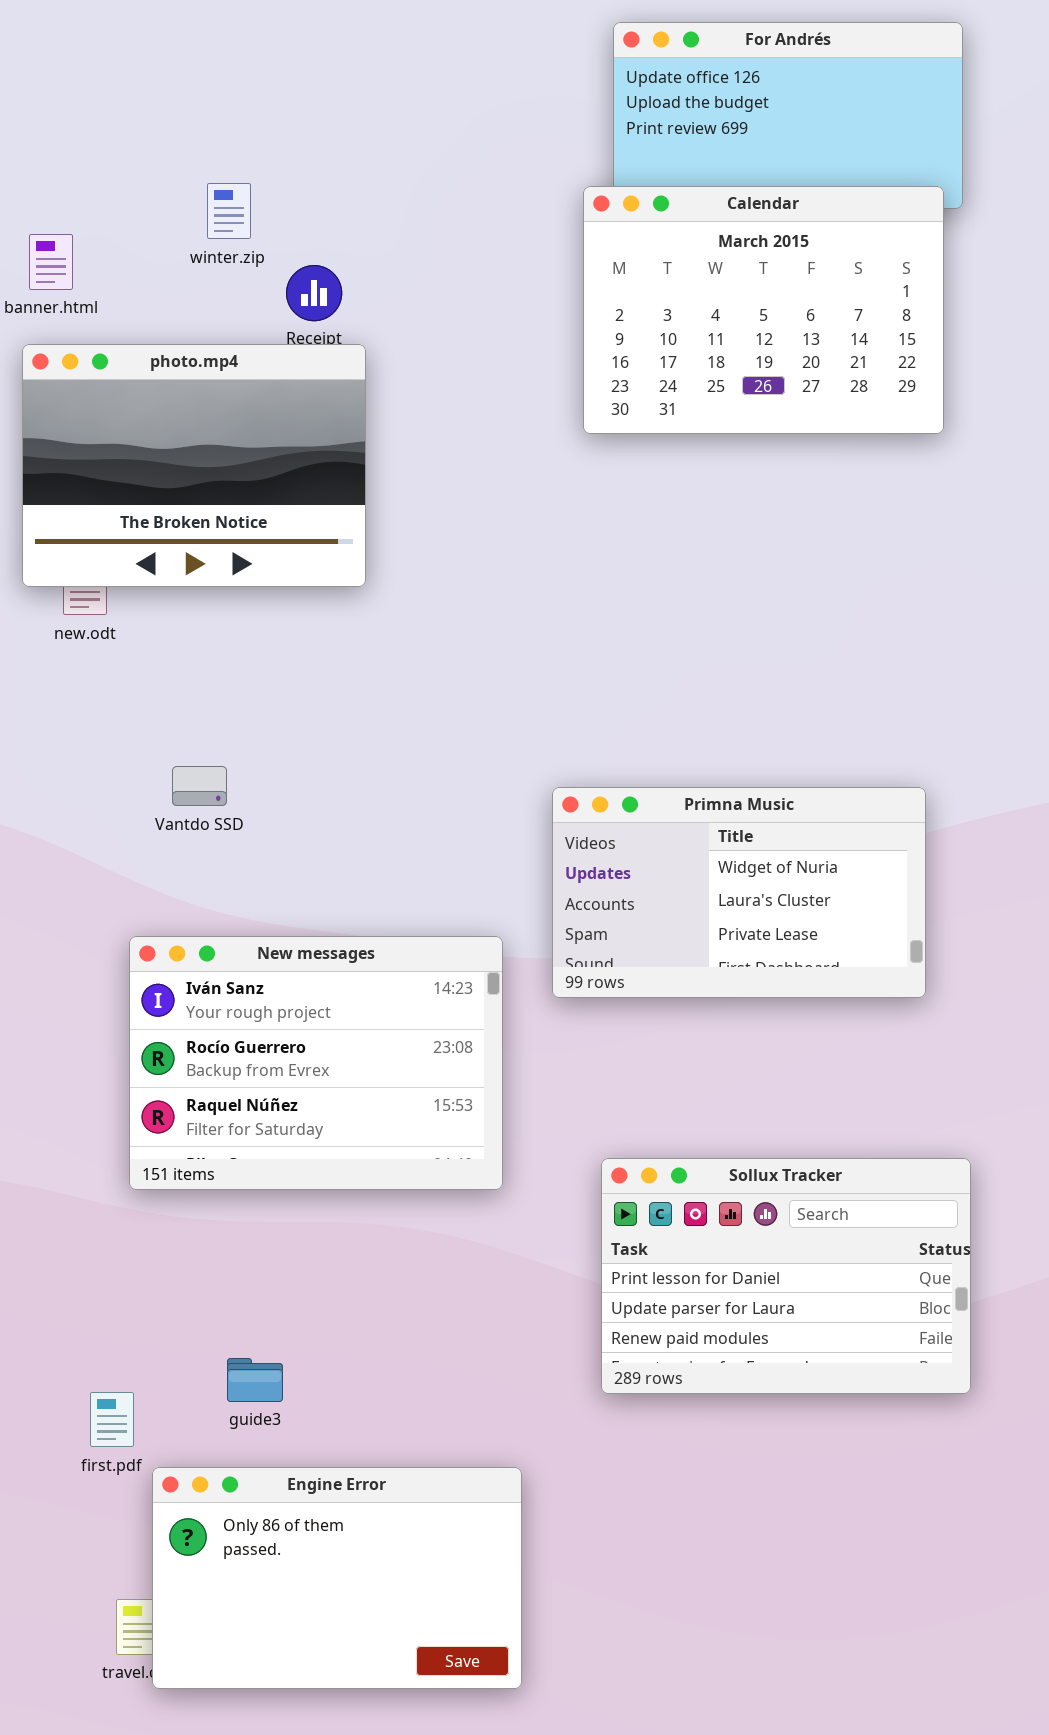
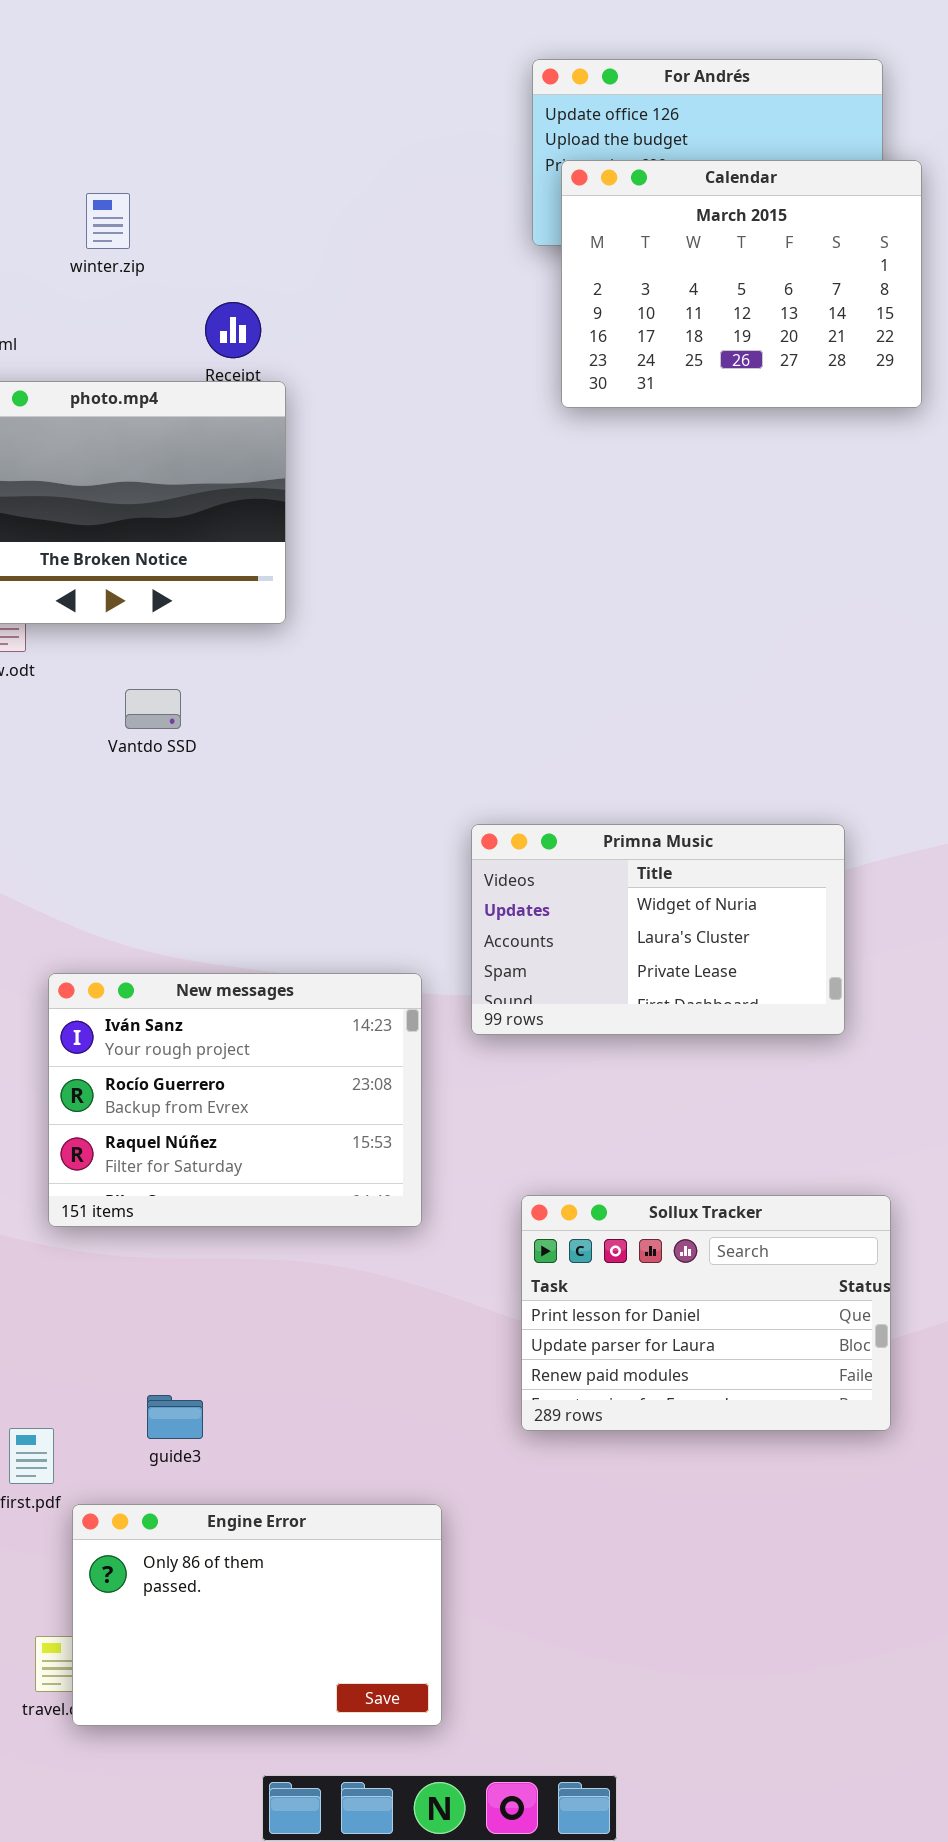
winter.zip: [207,183,251,239] -> [86,193,130,249], moved
Calendar: [583,186,944,434] -> [561,160,922,408], moved
Vantdo SSD: [172,766,227,806] -> [125,689,181,729], moved

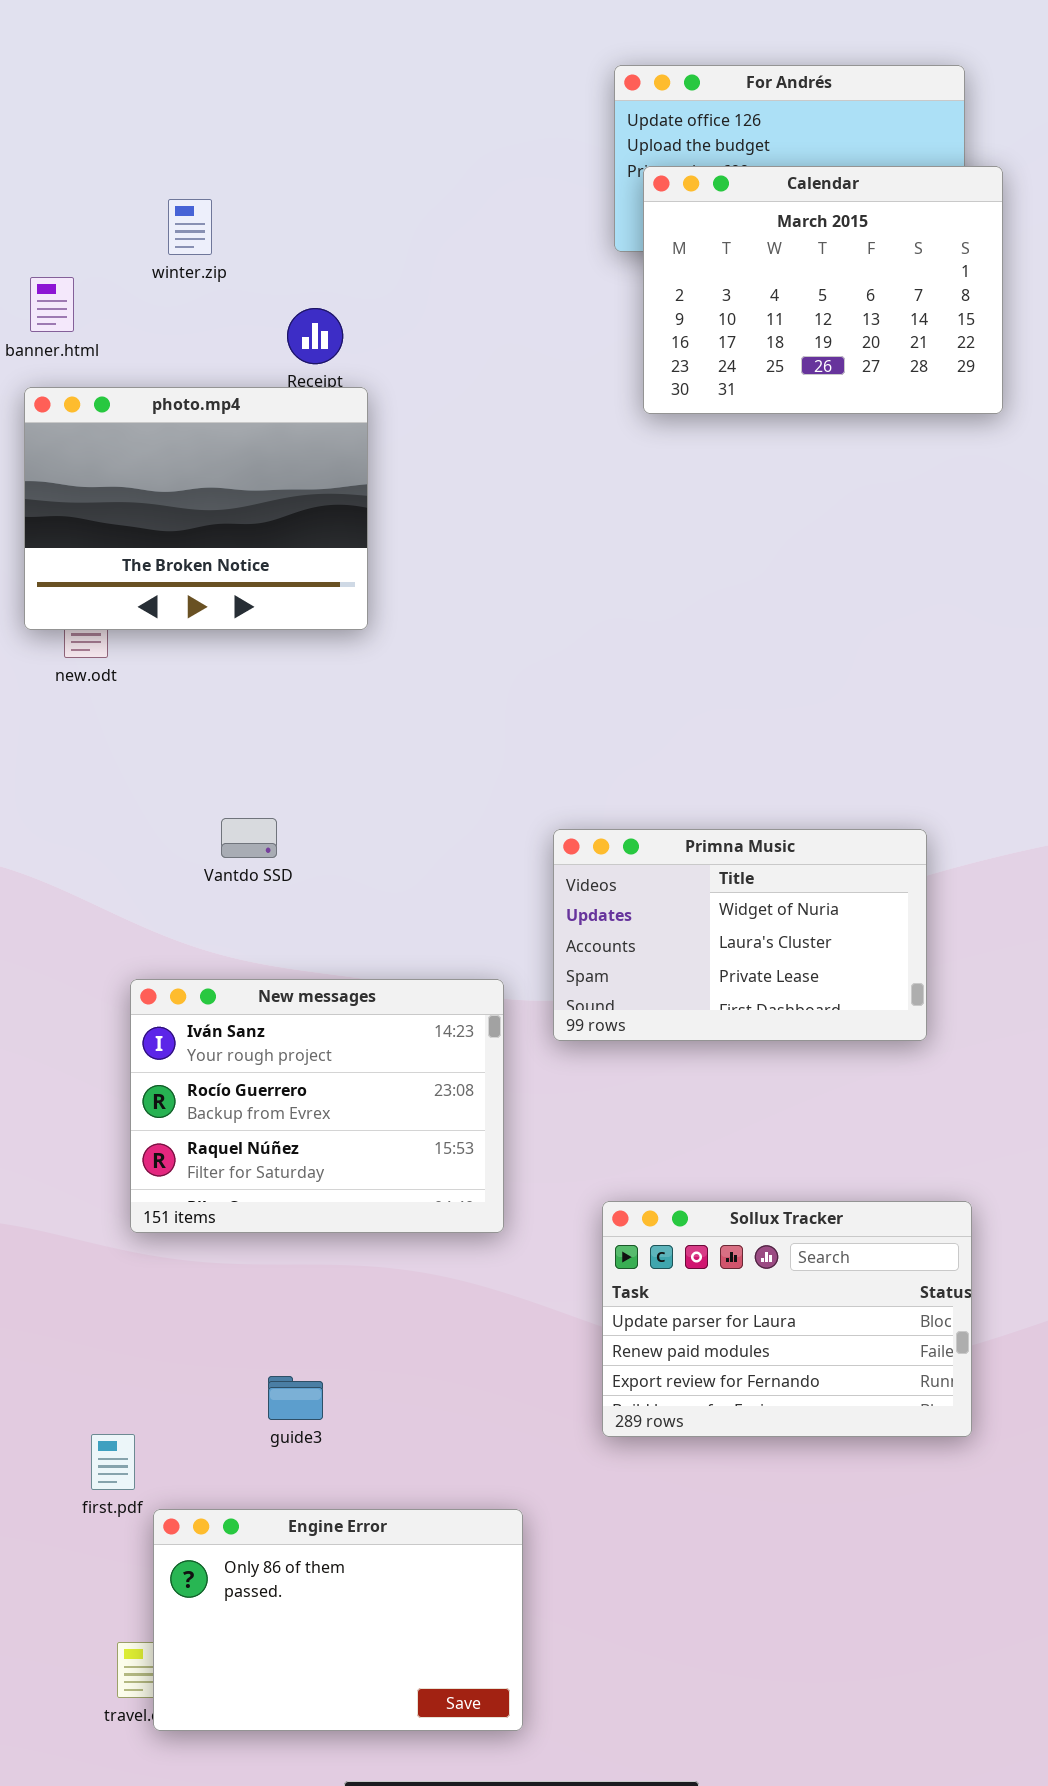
Vantdo SSD: [125,689,181,729] -> [221,818,277,858], moved
Sollux Tracker: [521,1195,891,1431] -> [602,1201,972,1437], scrolled down 1 row
guide3: [147,1395,203,1439] -> [268,1376,323,1420], moved

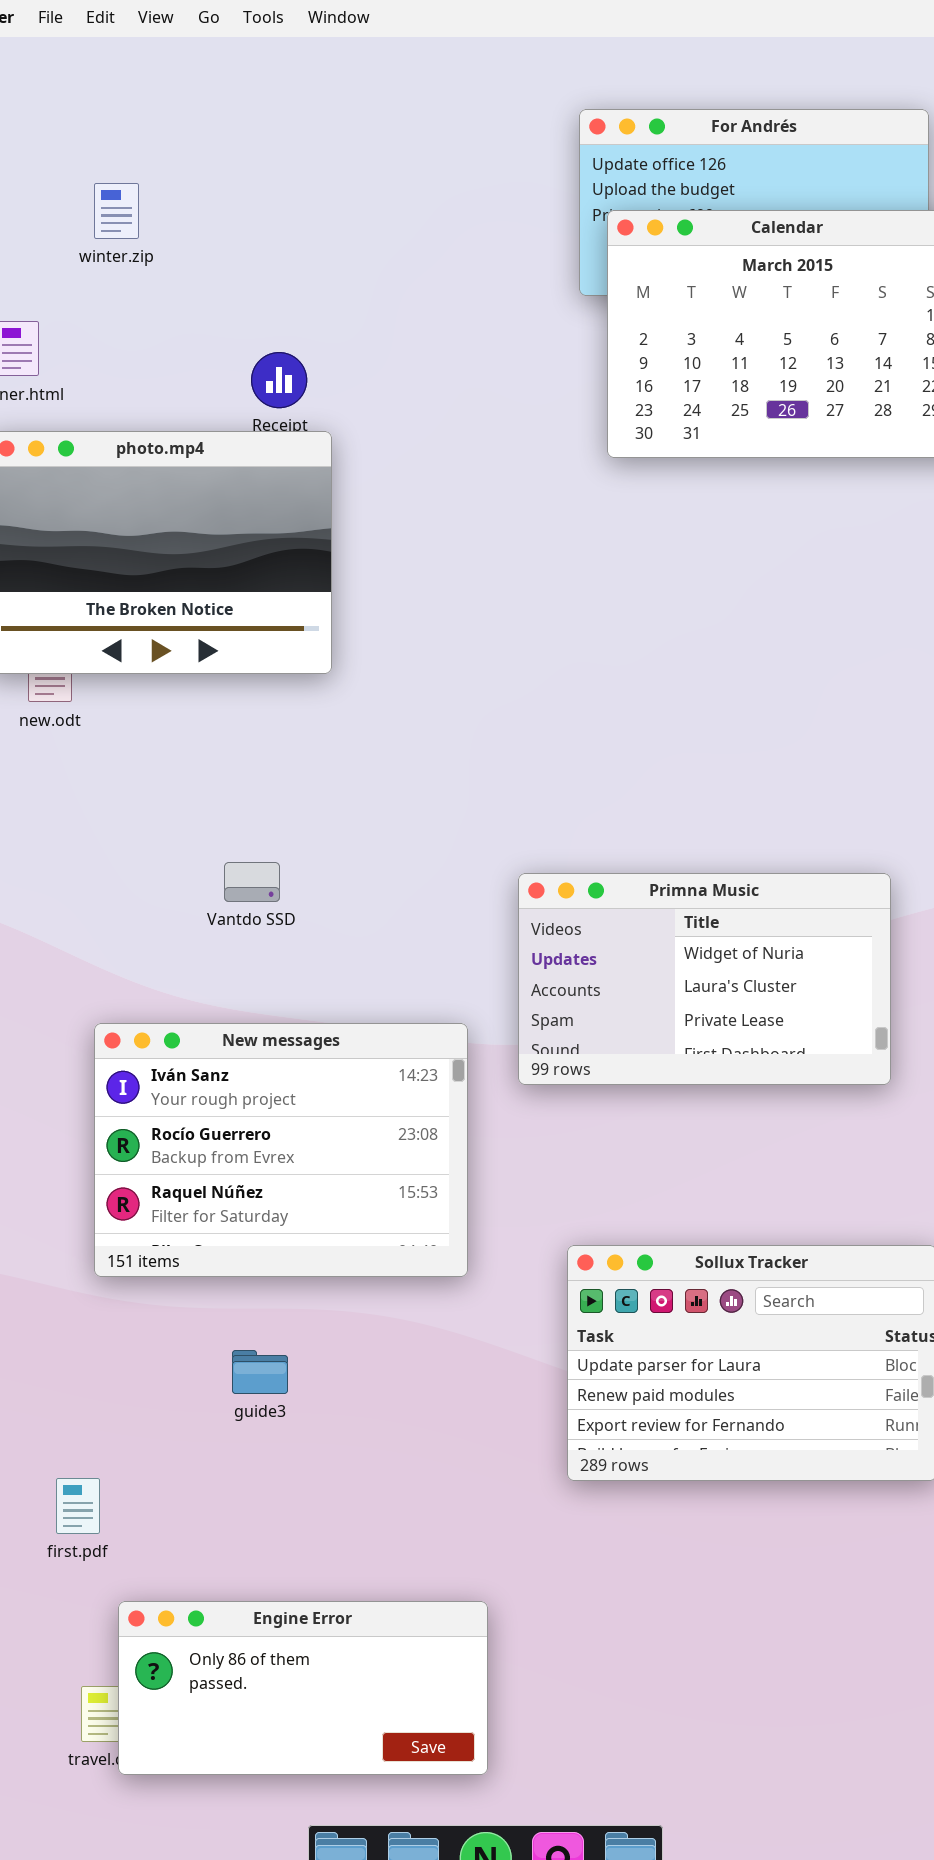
winter.zip: [168,199,212,255] -> [94,183,139,239], moved
Vantdo SSD: [221,818,277,858] -> [224,862,280,902], moved
guide3: [268,1376,323,1420] -> [232,1350,288,1394], moved
Engine Error: [153,1509,523,1731] -> [118,1601,488,1775], resized

